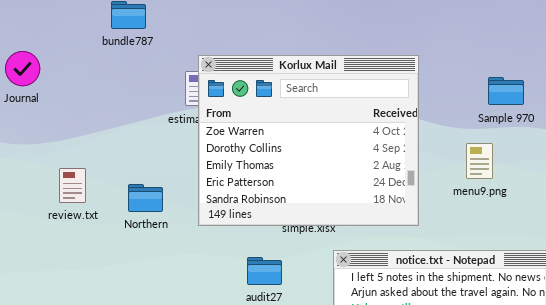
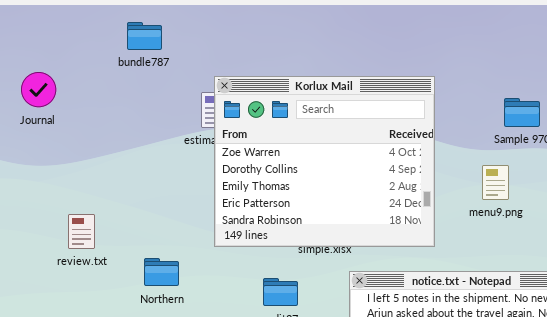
review.txt: [59,168,86,203] -> [68,214,95,249], moved
Northern: [128,184,163,212] -> [144,258,179,286], moved

